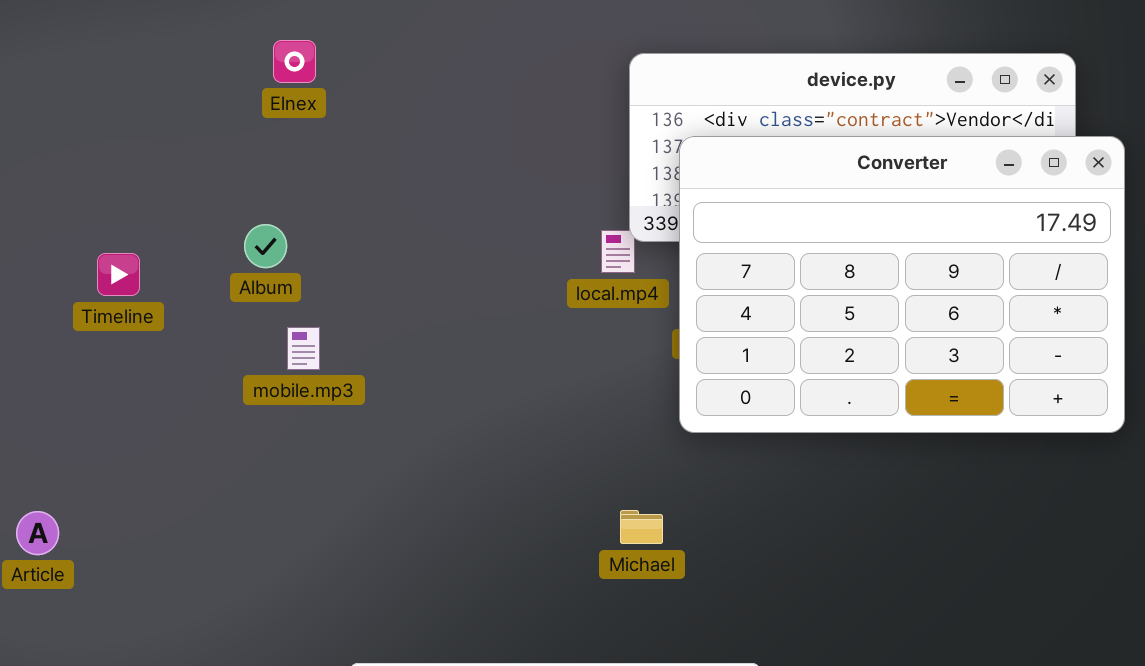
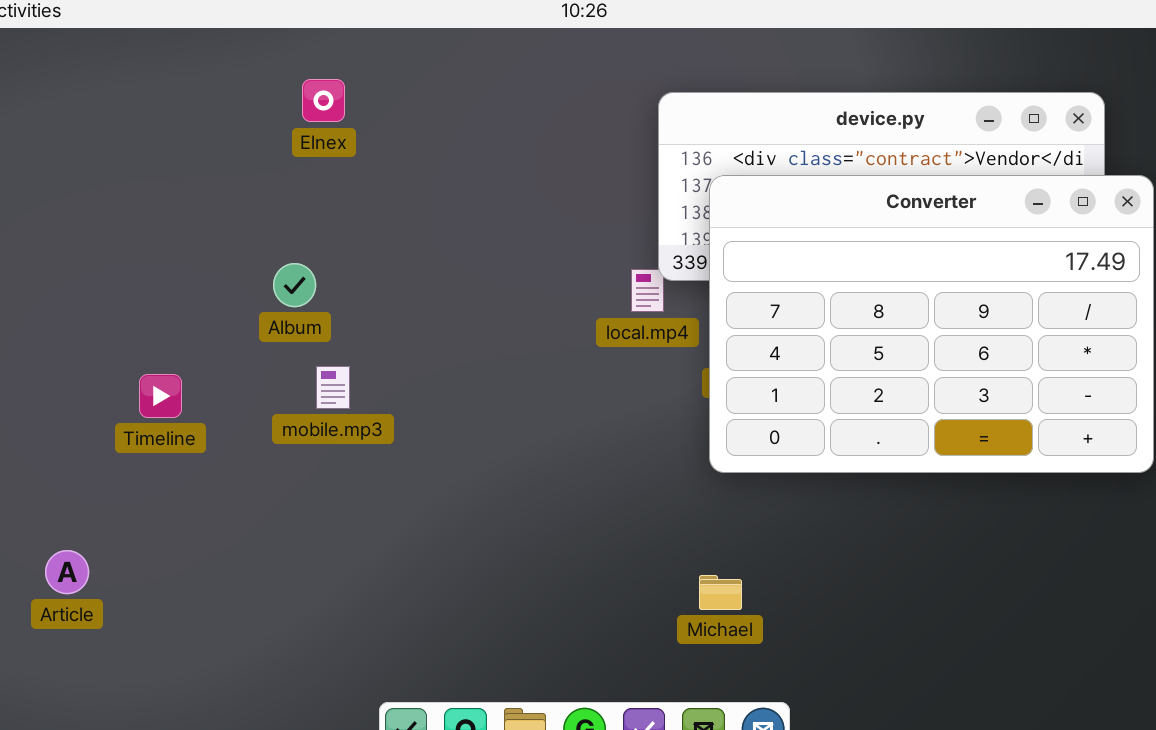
Timeline: [97,253,140,296] -> [139,374,182,418], moved
Michael: [620,510,663,544] -> [699,575,742,610], moved

